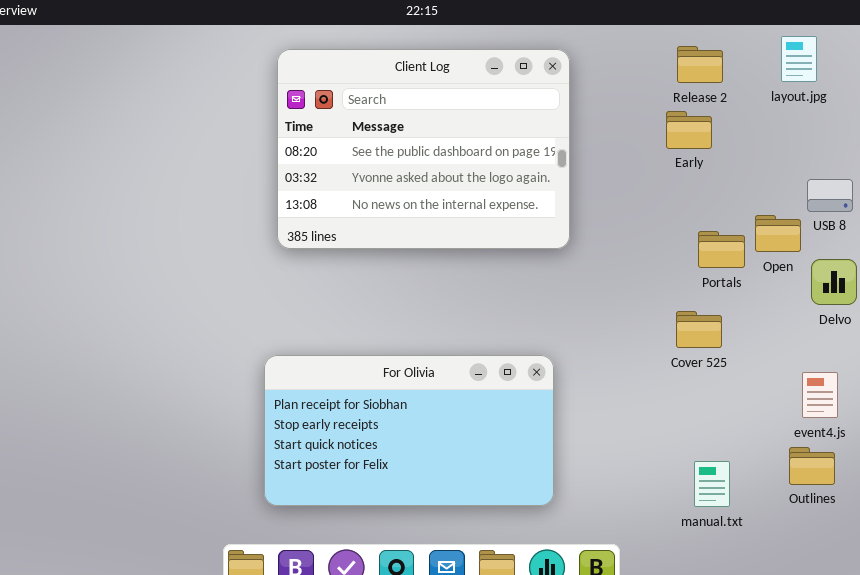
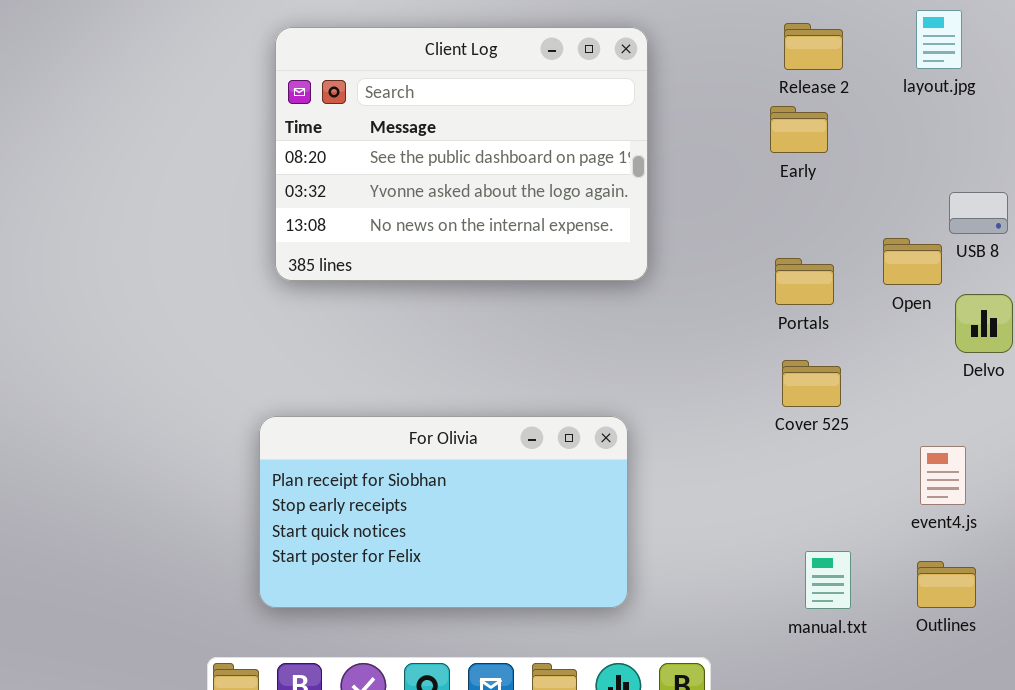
Portals: [698,231,745,268] -> [775,258,834,305], moved
event4.js: [802,372,838,418] -> [920,446,966,505], moved
Outlines: [789,447,835,485] -> [917,561,976,608], moved

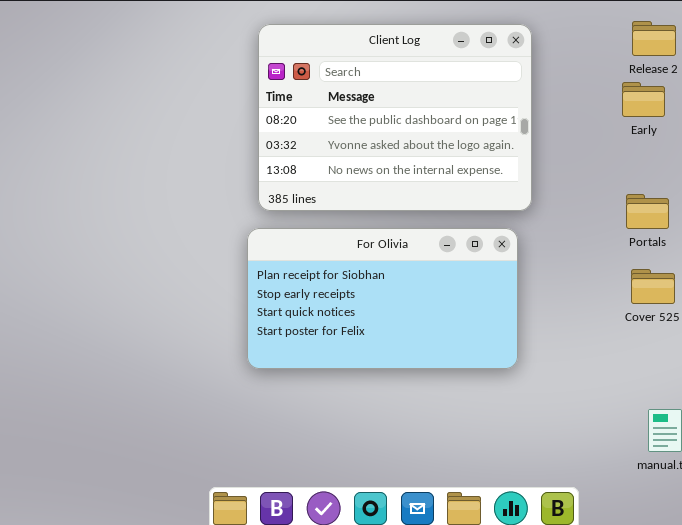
For Olivia: [259,416,628,608] -> [247,228,518,369], moved

